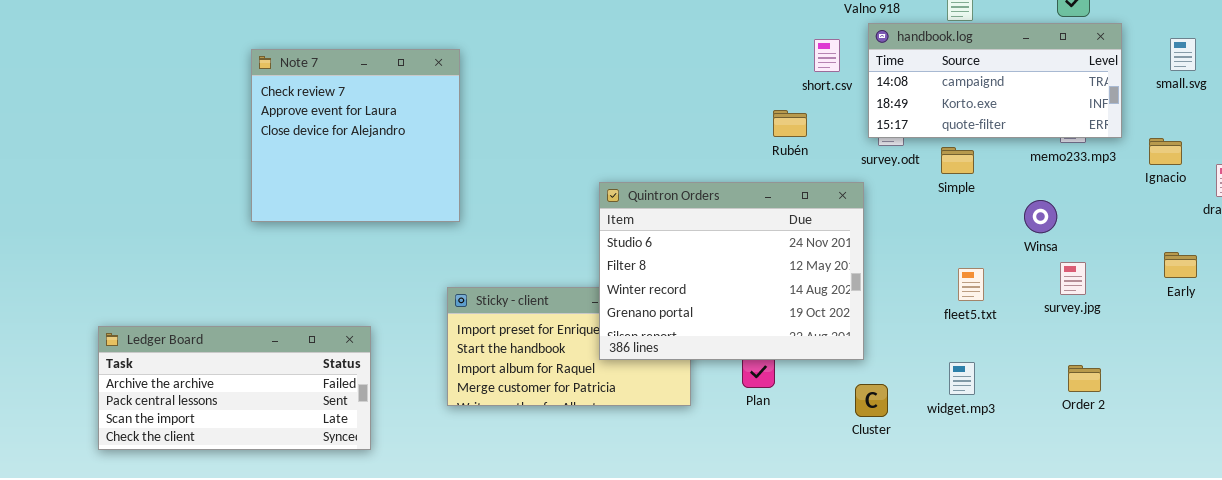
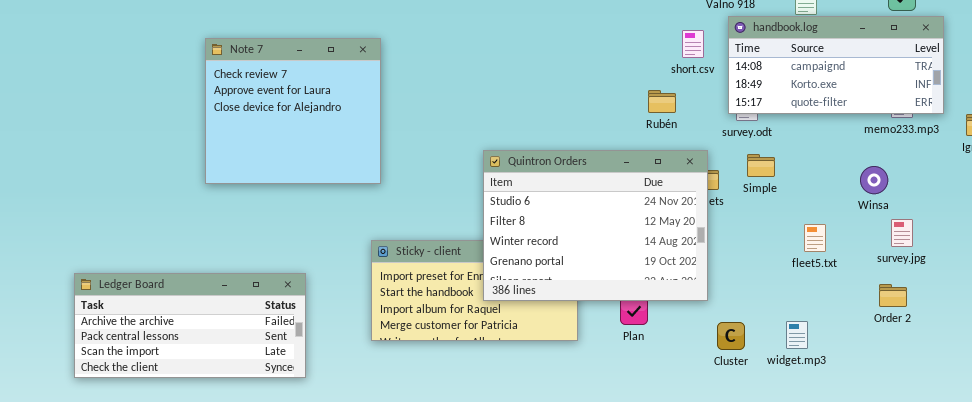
Simple: [941,147,974,174] -> [747,154,775,177], moved
Quintron Orders: [599,182,864,360] -> [483,150,708,301], moved
widget.mp3: [949,362,975,395] -> [786,321,808,349], moved
Order 2: [1068,365,1101,392] -> [879,284,907,307], moved

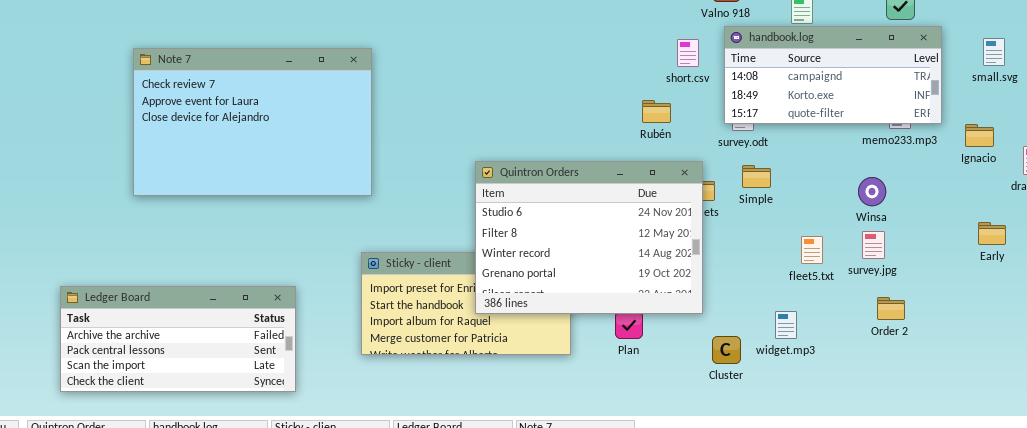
Note 7: [205,38,381,184] -> [133,48,372,196], resized
survey.jpg: [891,219,913,247] -> [862,231,885,259], moved
widget.mp3: [786,321,808,349] -> [775,311,797,339], moved

